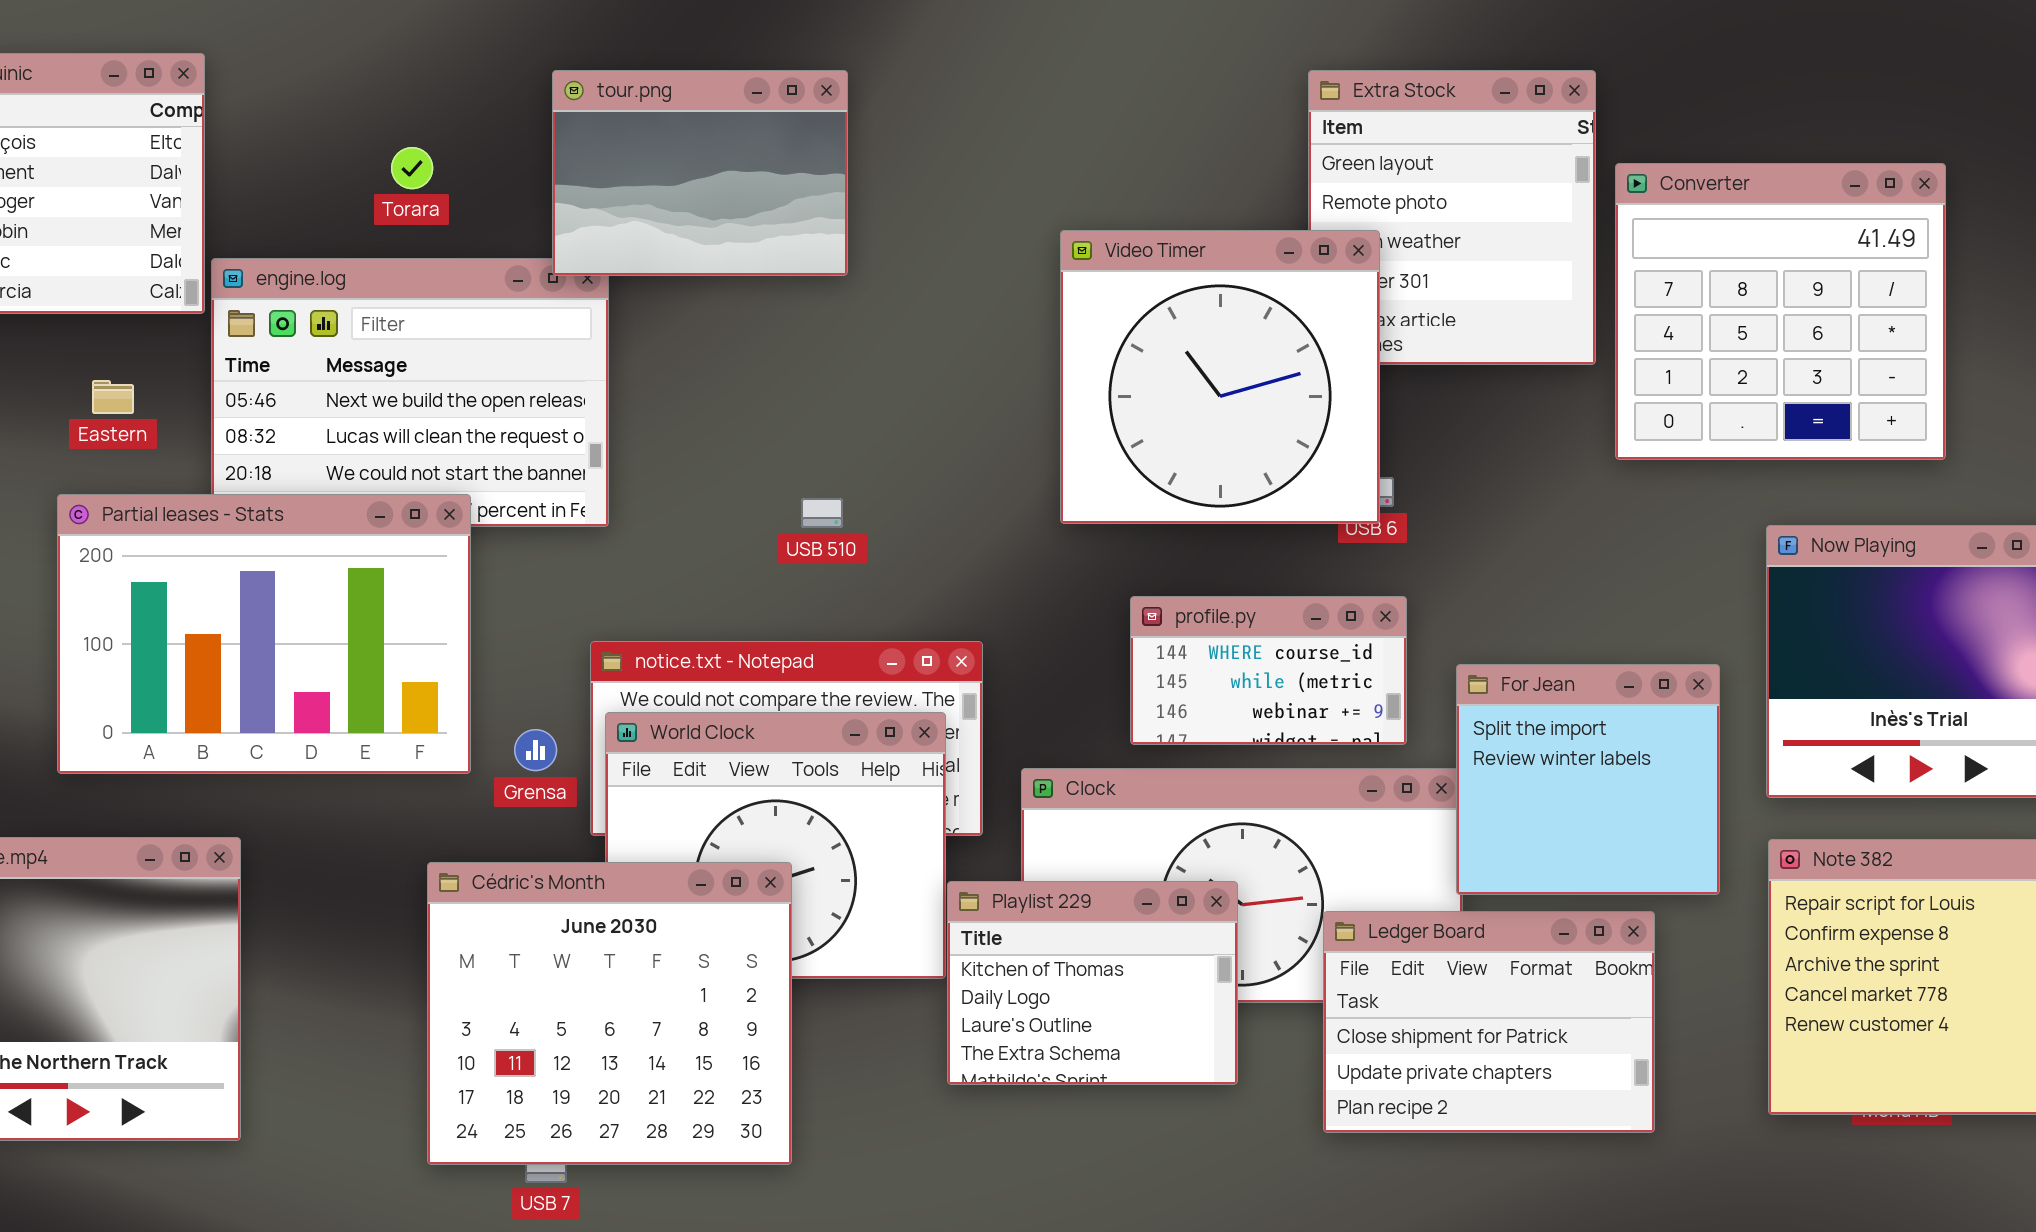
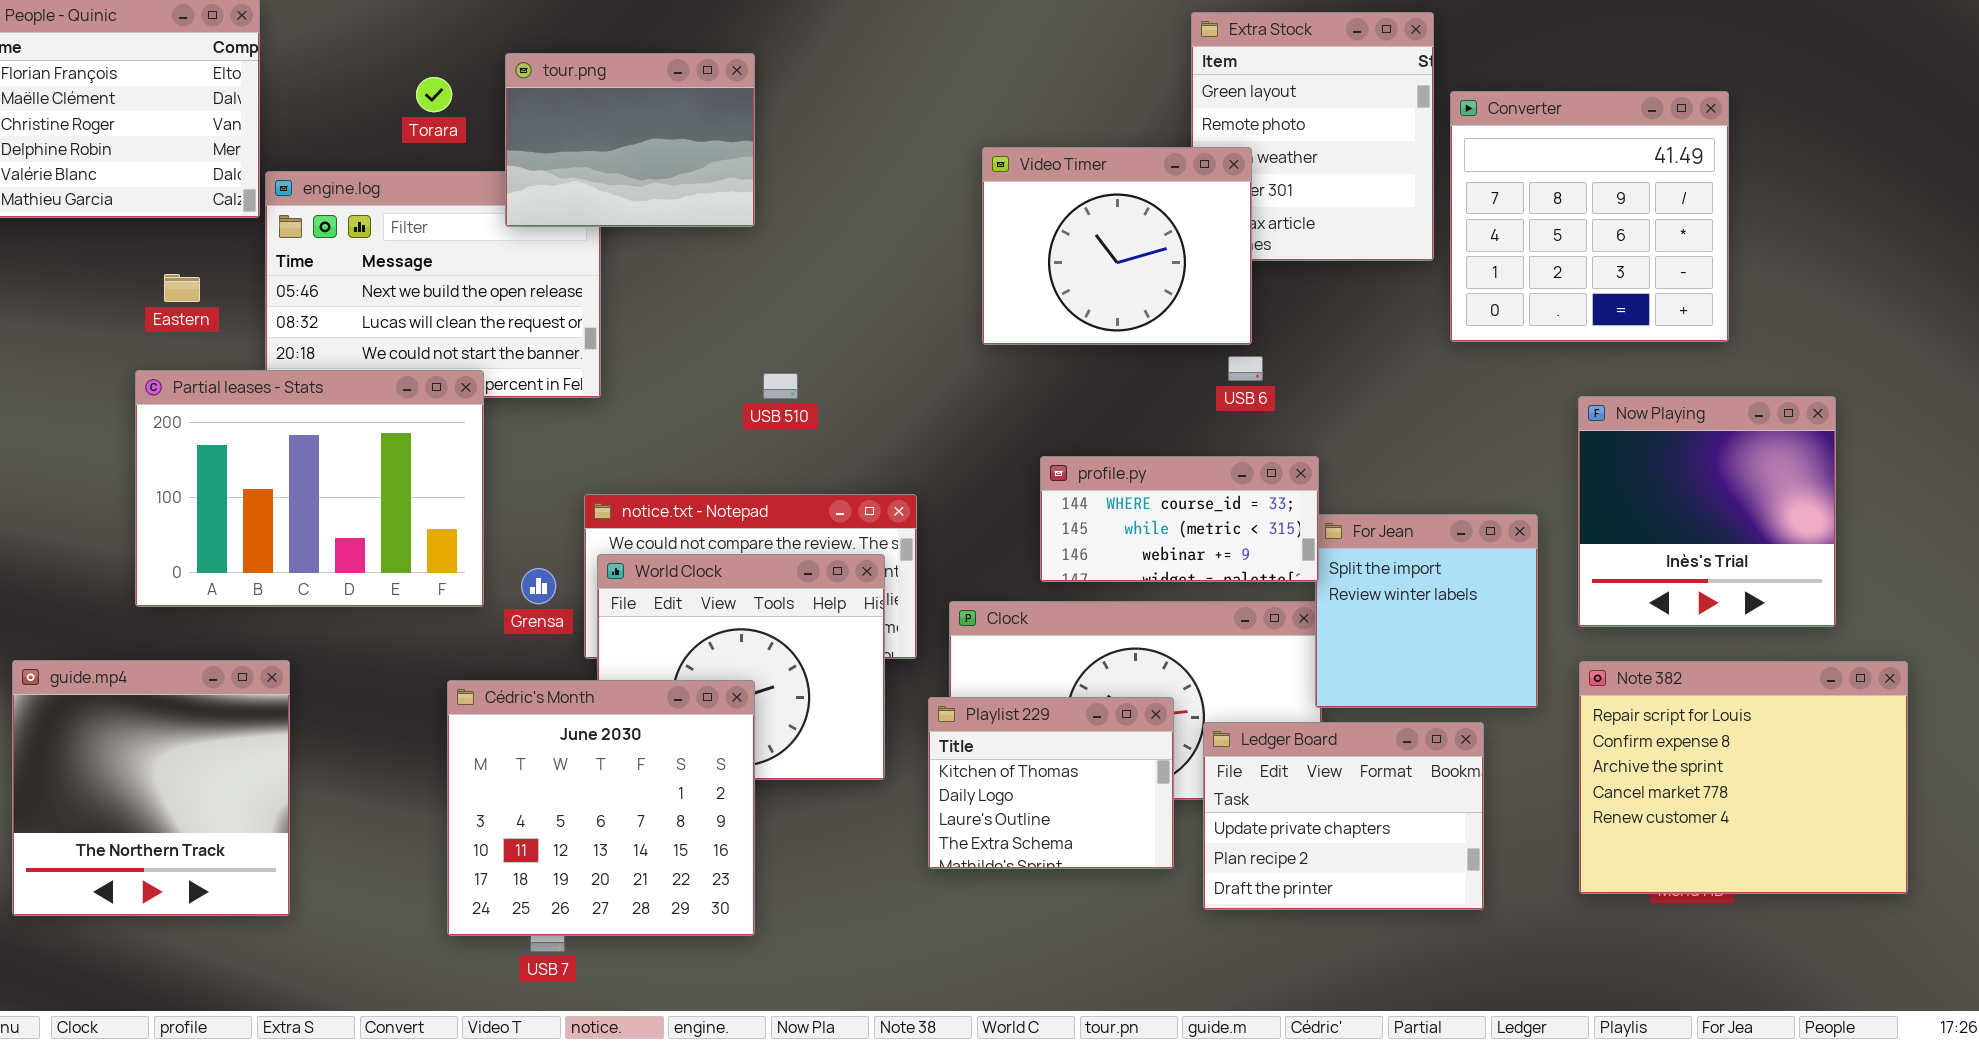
tour.png: [552,70,848,276] -> [505,53,755,227], moved
Video Timer: [1060,230,1380,524] -> [982,147,1252,345], resized
profile.py: [1130,596,1407,745] -> [1040,456,1319,582], resized
Playlist 229: [947,881,1238,1085] -> [928,697,1174,869], moved
Ledger Board: [1323,911,1655,1133] -> [1203,722,1484,910], scrolled down 1 row

